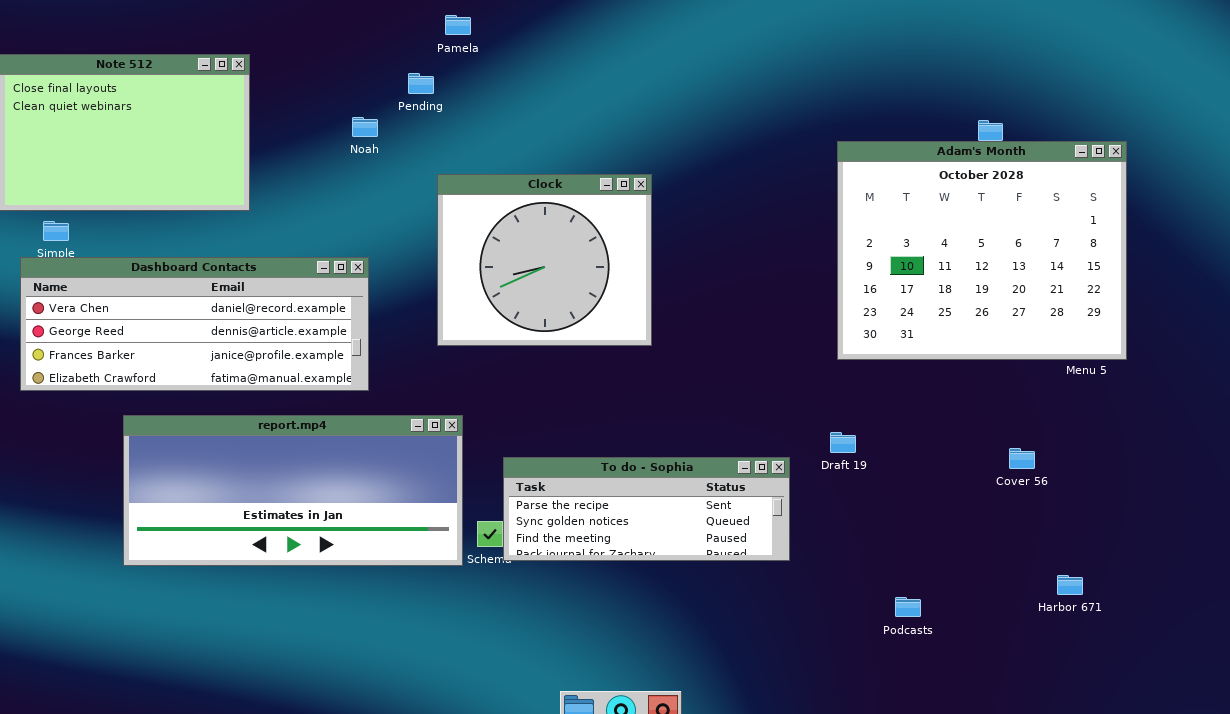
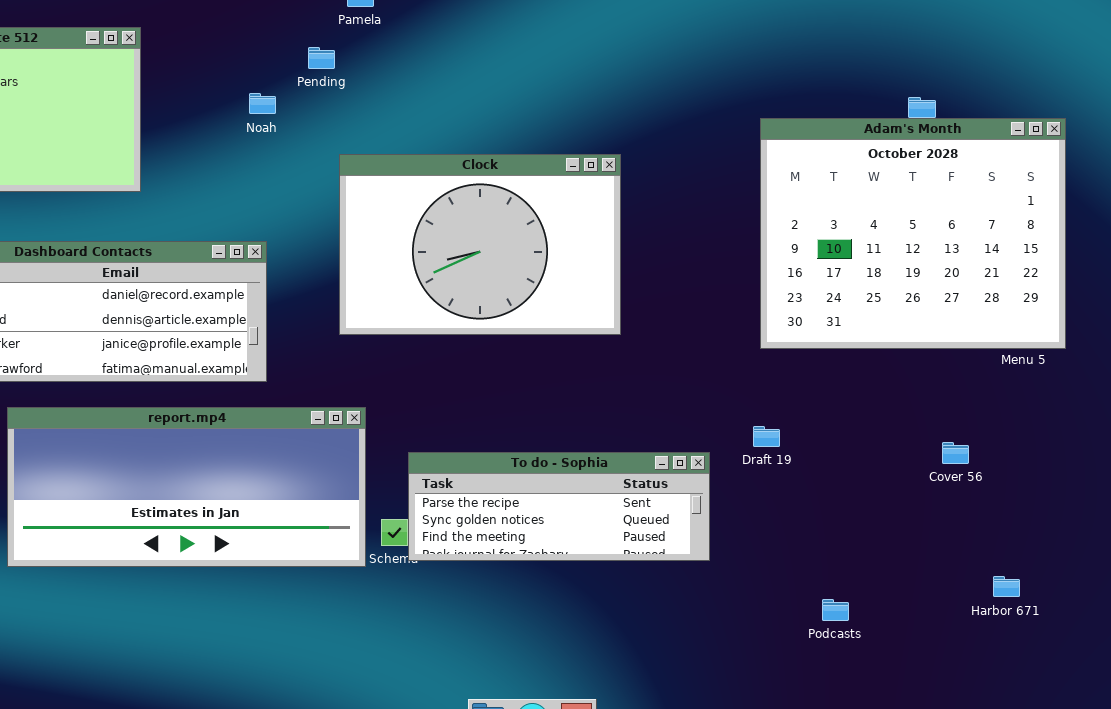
Clock: [437,174,652,346] -> [339,154,621,335], resized

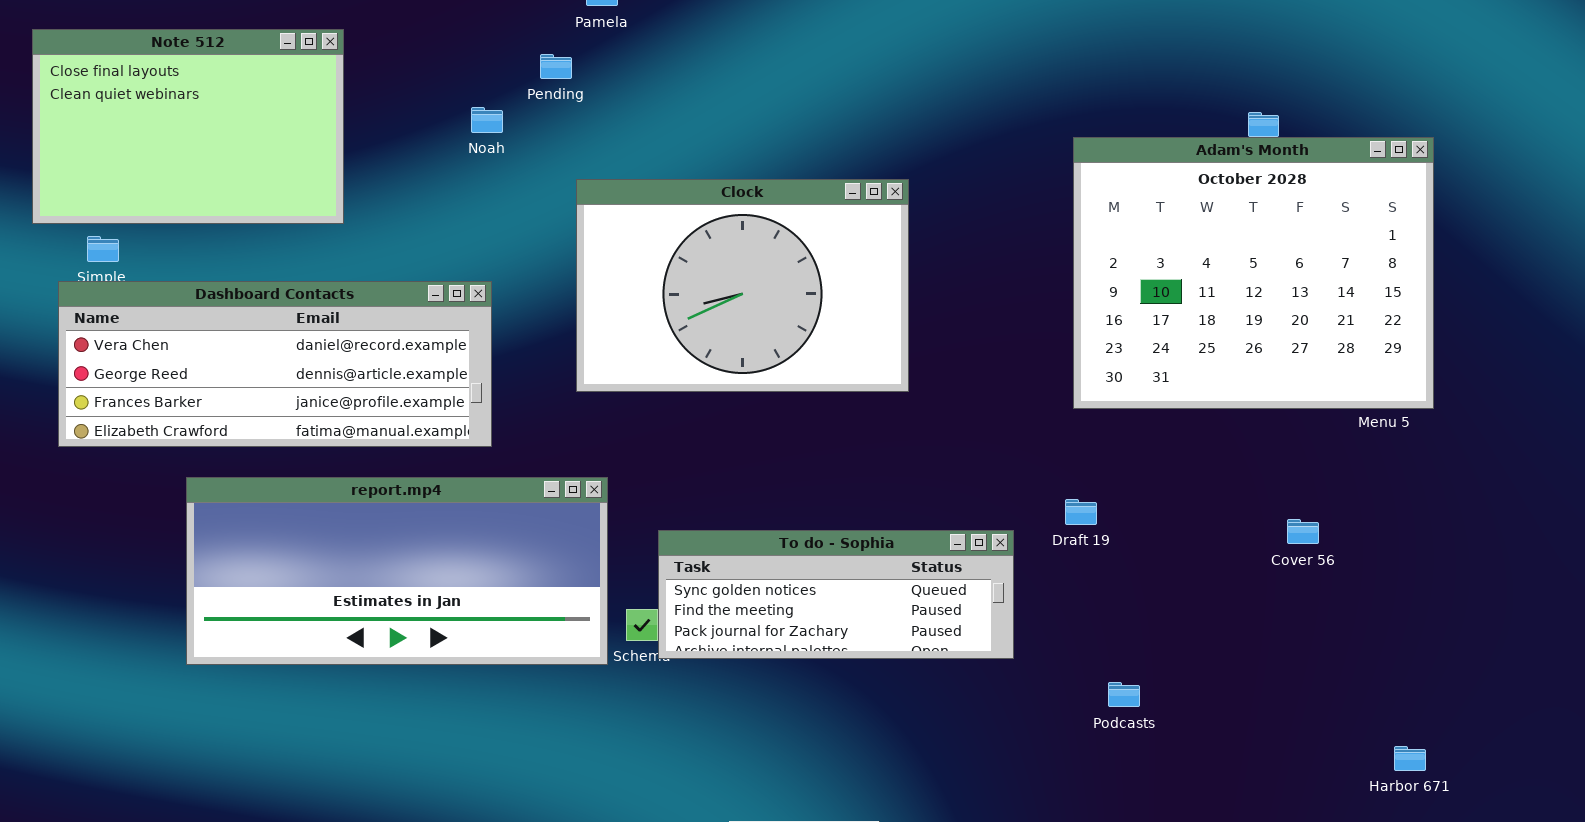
To do - Sophia: [408,452,710,561] -> [658,530,1014,659], scrolled down 1 row
Harbor 671: [993,576,1020,597] -> [1394,746,1426,771], moved
Podcasts: [822,599,849,621] -> [1108,682,1140,707], moved

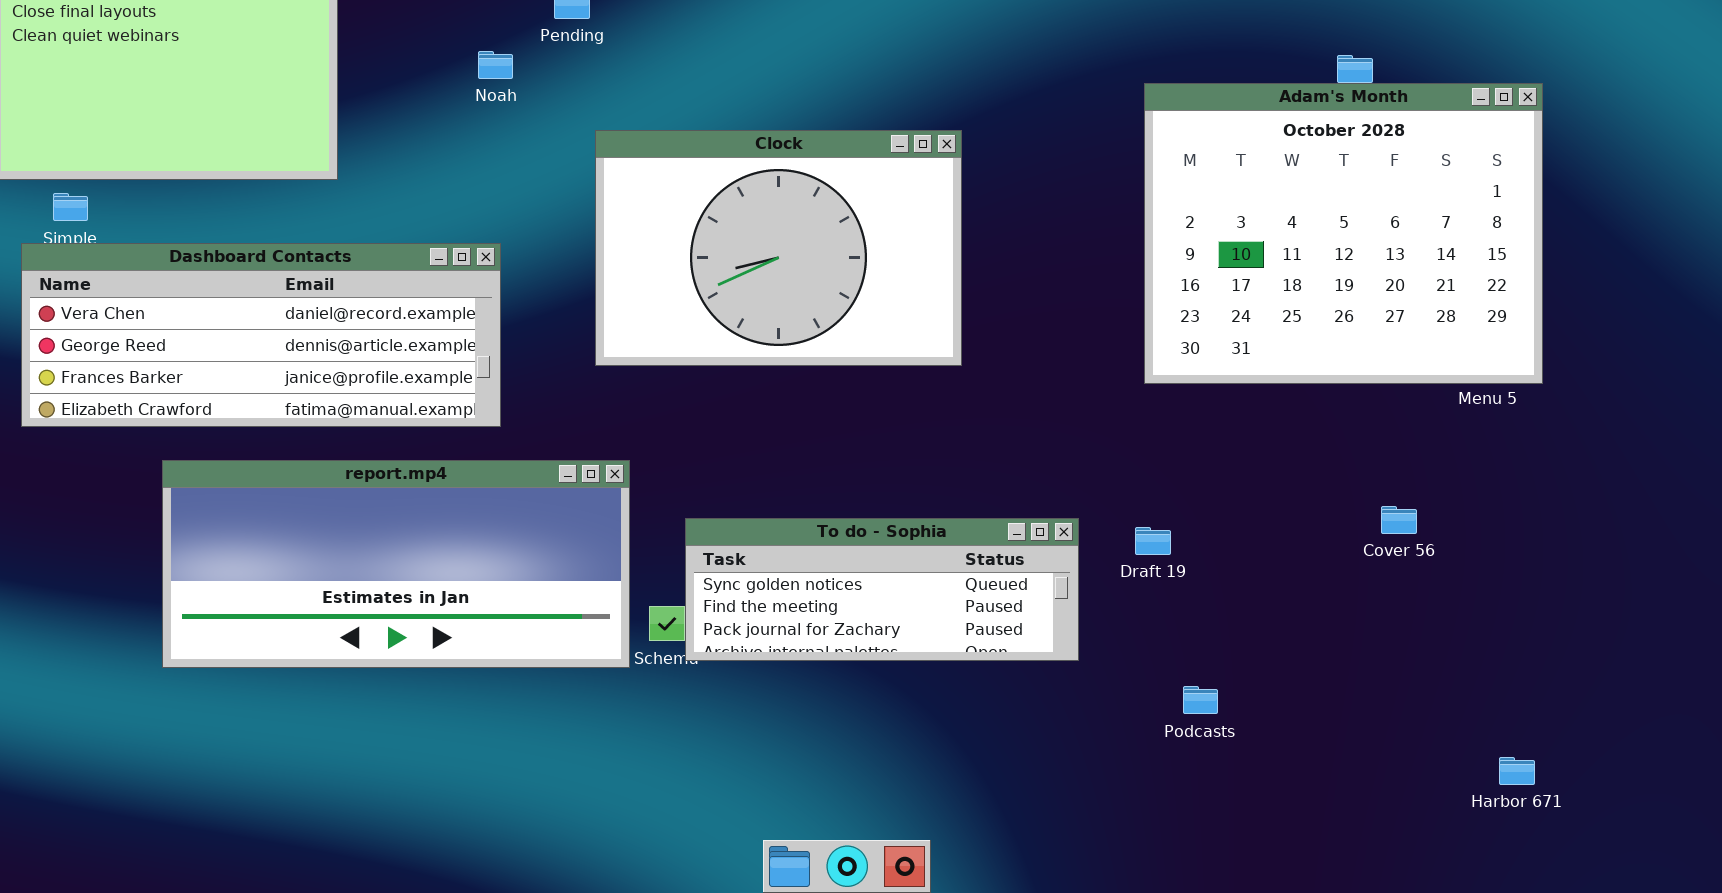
Draft 19: [1065,499,1097,525] -> [1135,527,1171,555], moved

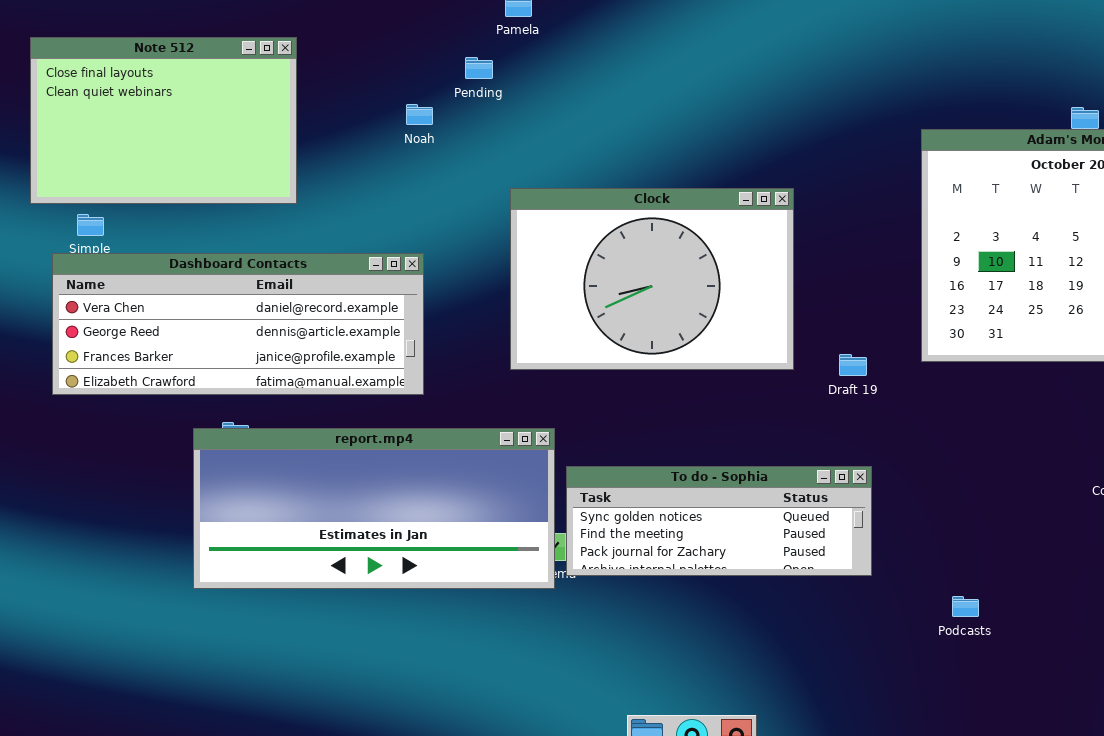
Clock: [595,130,962,366] -> [510,188,794,370], moved
report.mp4: [162,460,630,668] -> [193,428,555,589], moved
Draft 19: [1135,527,1171,555] -> [839,354,867,376], moved

